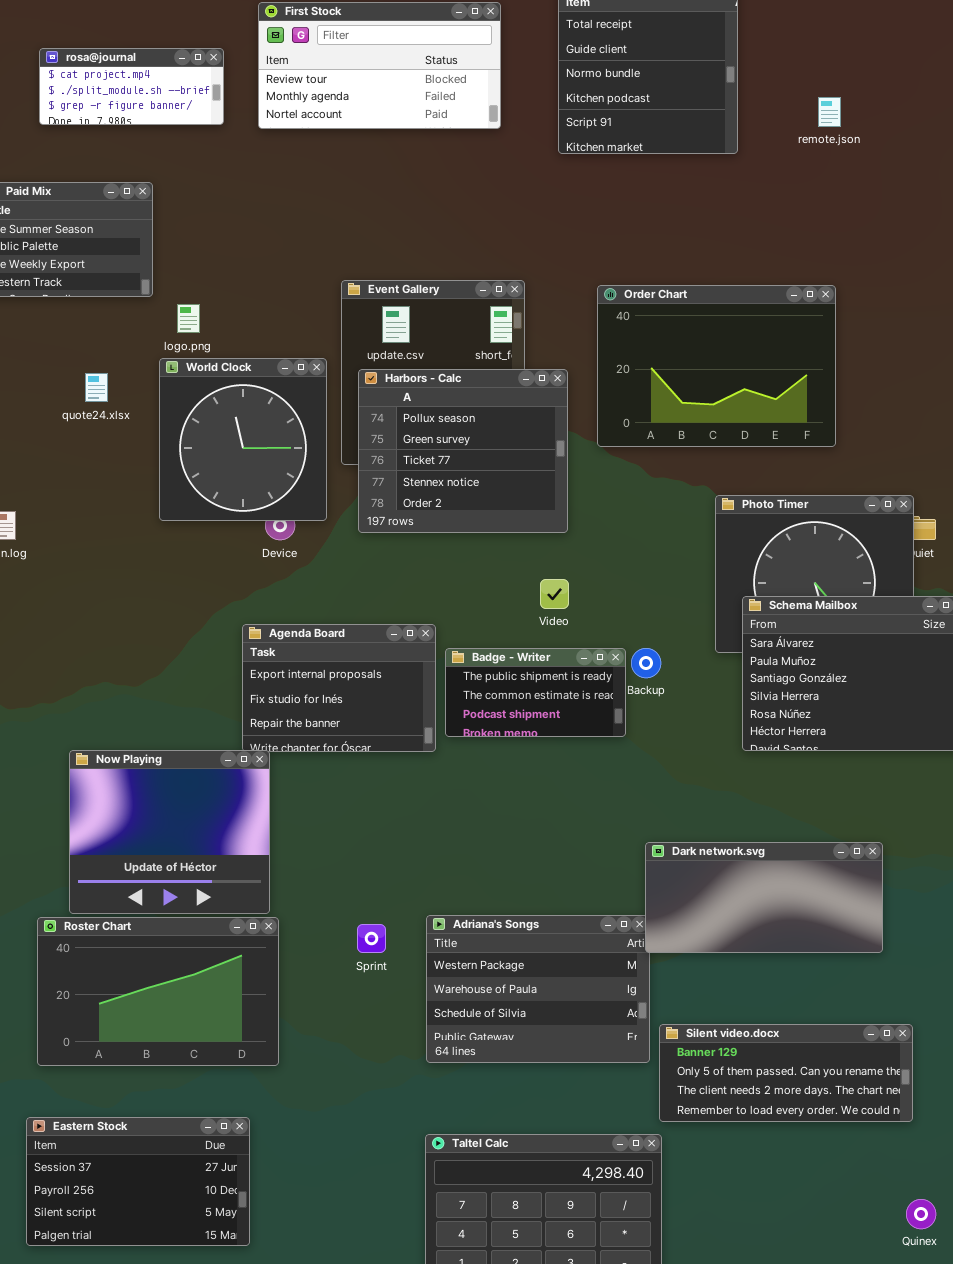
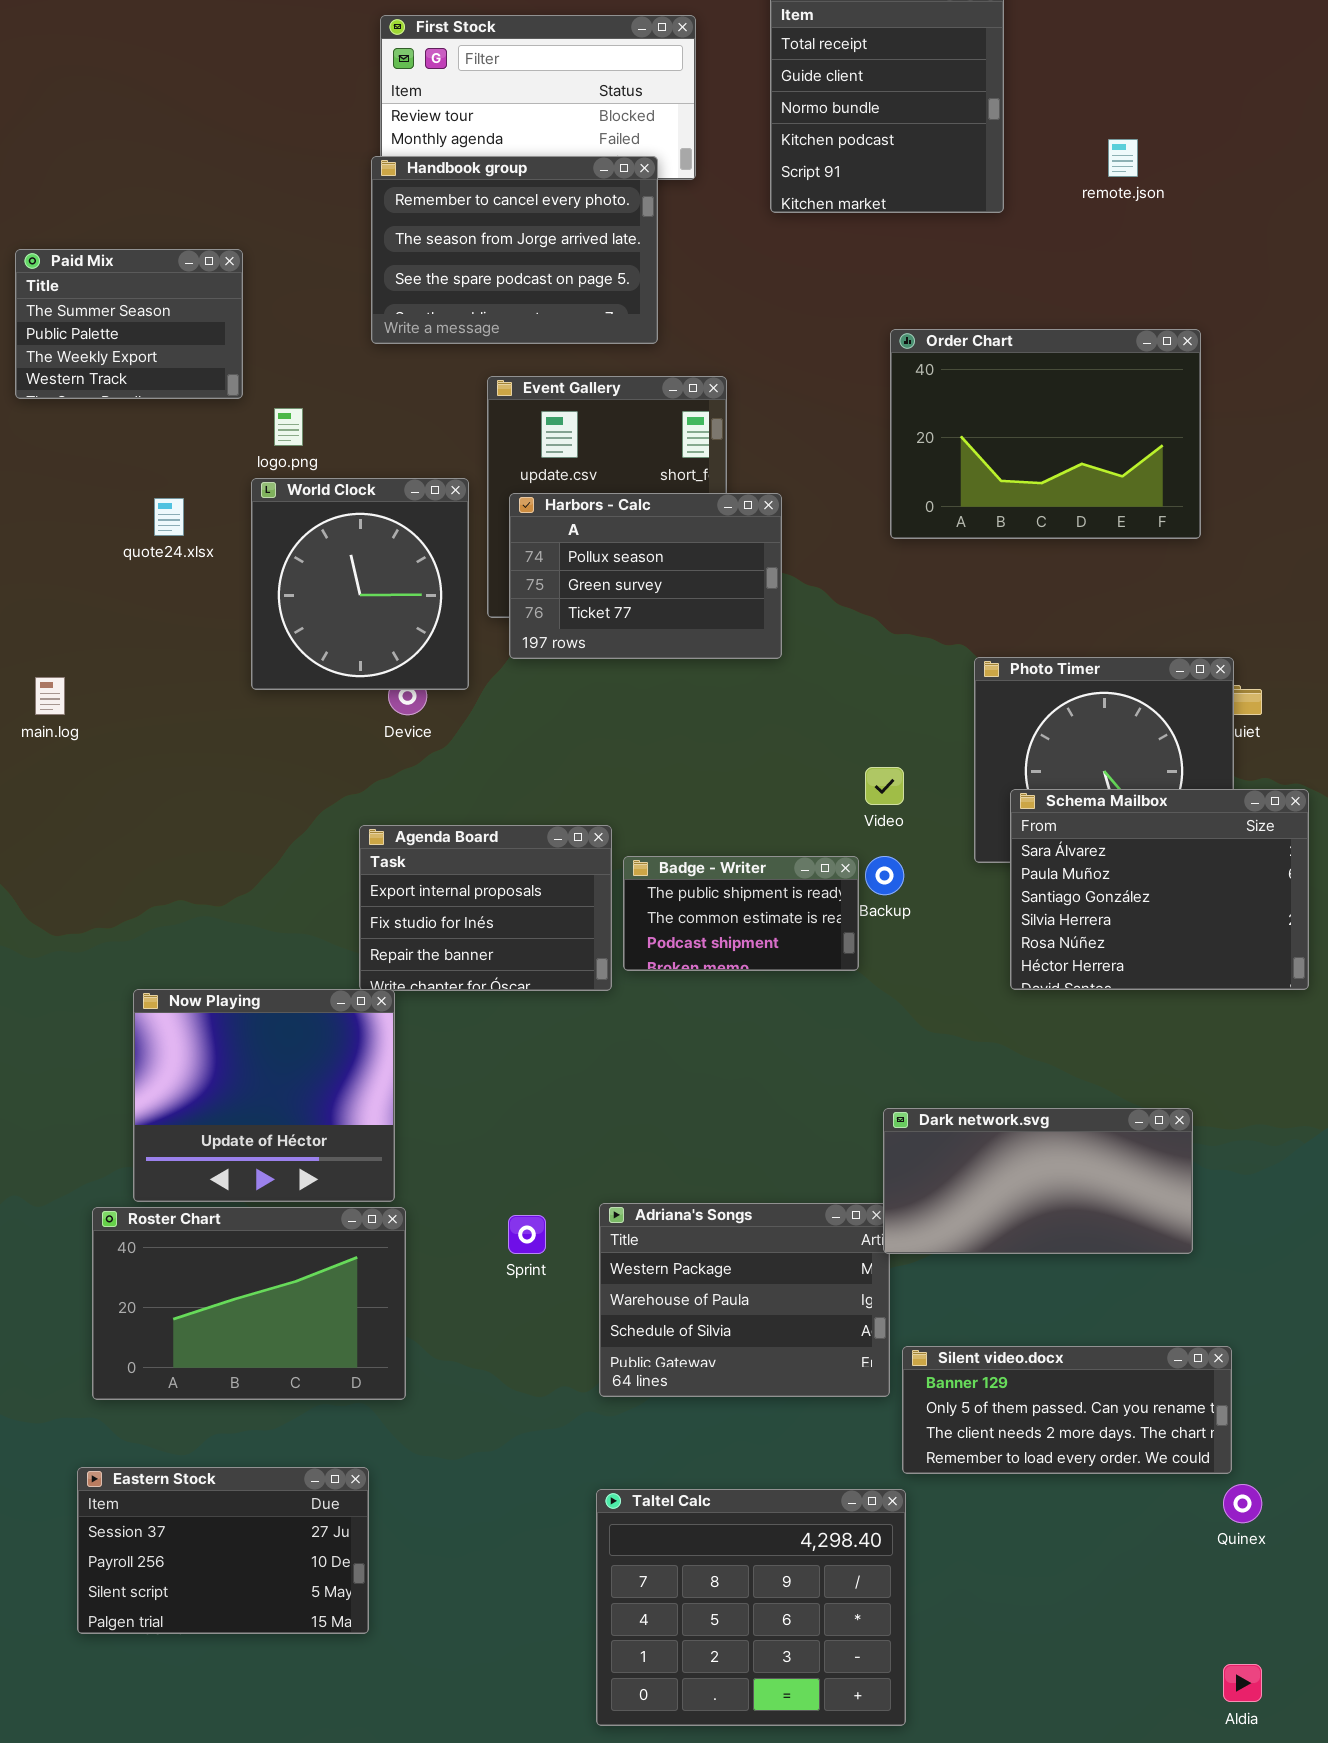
rosa@journal: [39,48,224,125] -> none, closed
Handbook group: none -> [371,156,658,344], opened
Order Chart: [597,285,836,447] -> [890,329,1201,539], moved
Harbors - Calc: [358,369,568,533] -> [509,493,782,659], resized
Video: [540,579,569,609] -> [865,767,904,805], moved
Quinex: [906,1199,936,1229] -> [1223,1484,1262,1523], moved

